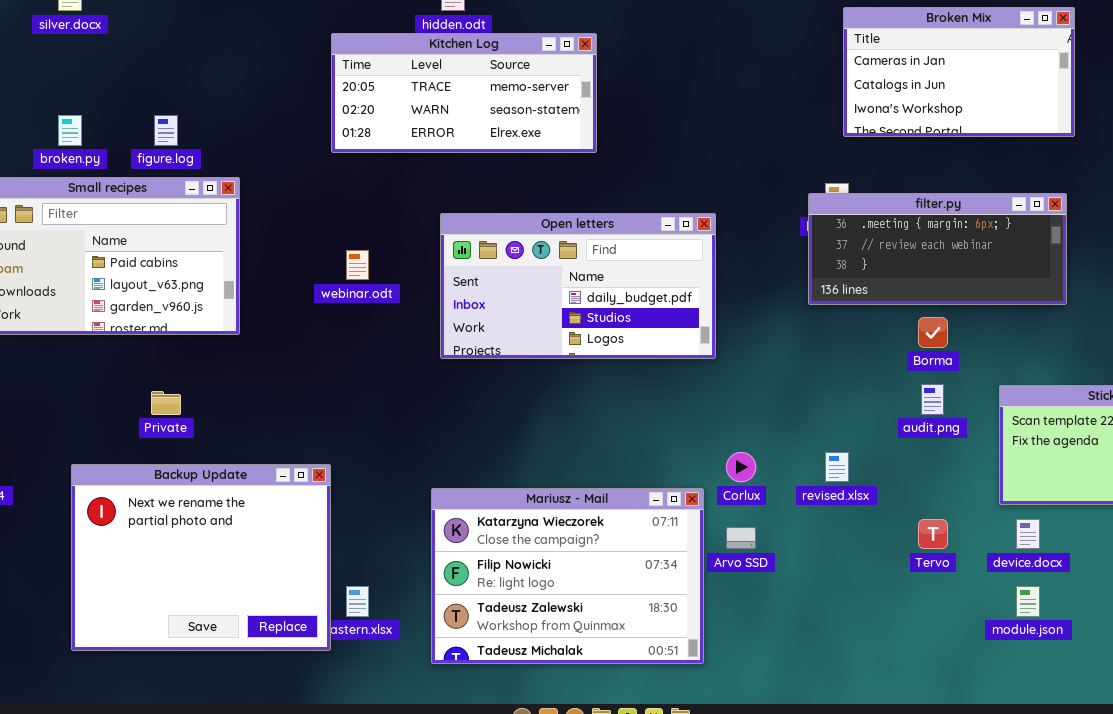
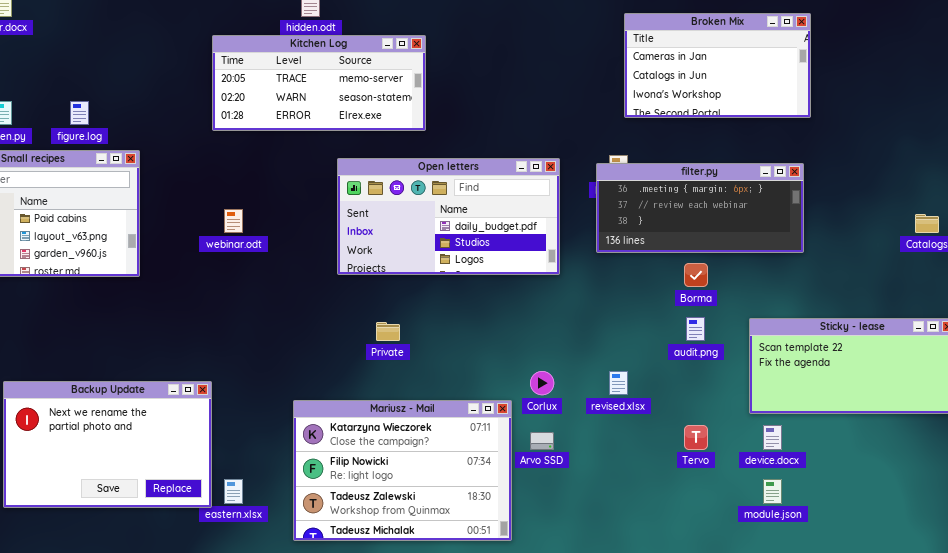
Open letters: [440,213,716,359] -> [337,158,560,275], moved
Private: [151,391,181,415] -> [376,322,400,341], moved
Backup Update: [71,464,331,651] -> [3,381,212,508], resized

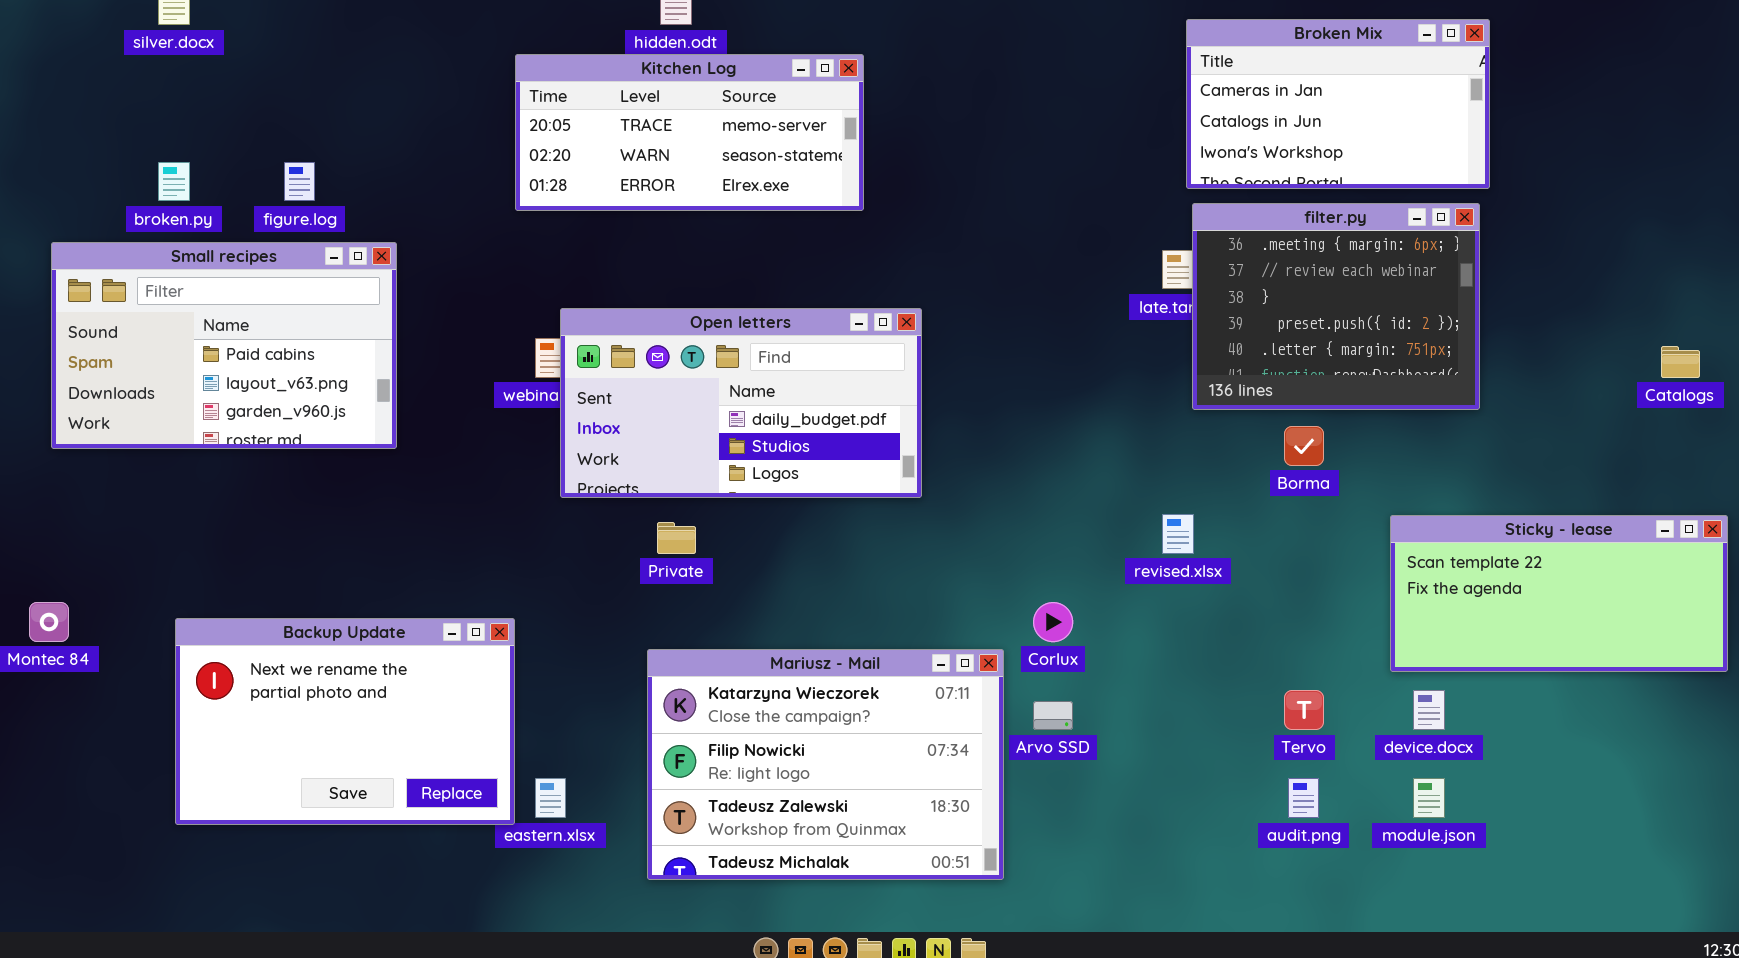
Open letters: [337,158,560,275] -> [560,308,922,498], moved
filter.py: [596,163,804,253] -> [1192,203,1480,410], resized
audit.png: [686,317,705,341] -> [1288,778,1319,818], moved
Private: [376,322,400,341] -> [657,522,696,554], moved
revised.xlsx: [609,371,628,395] -> [1162,514,1194,554], moved

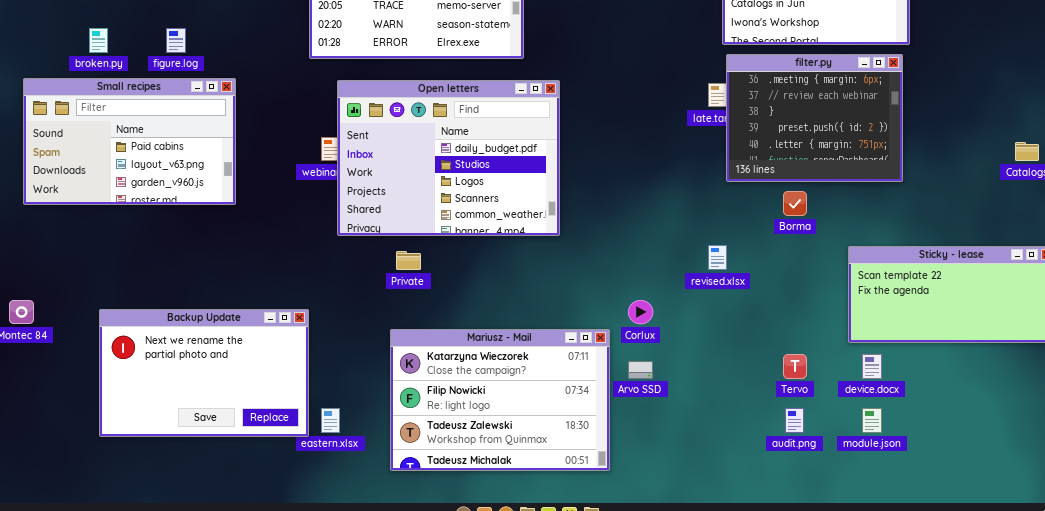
Open letters: [560,308,922,498] -> [337,80,560,236], resized

